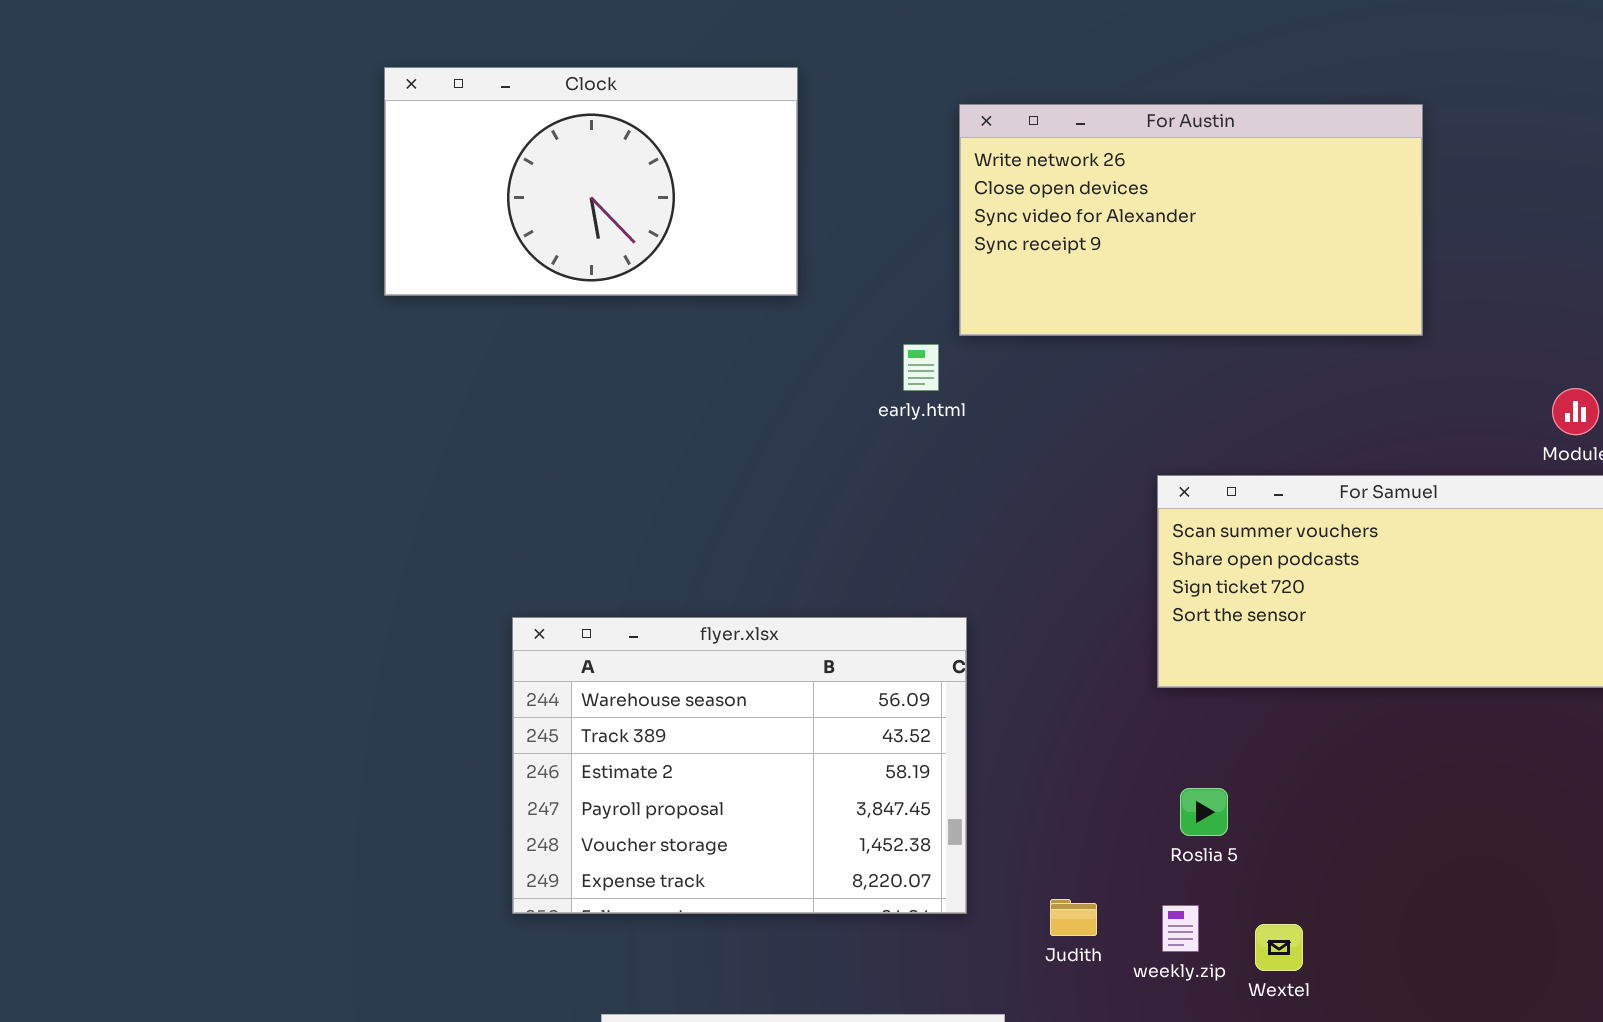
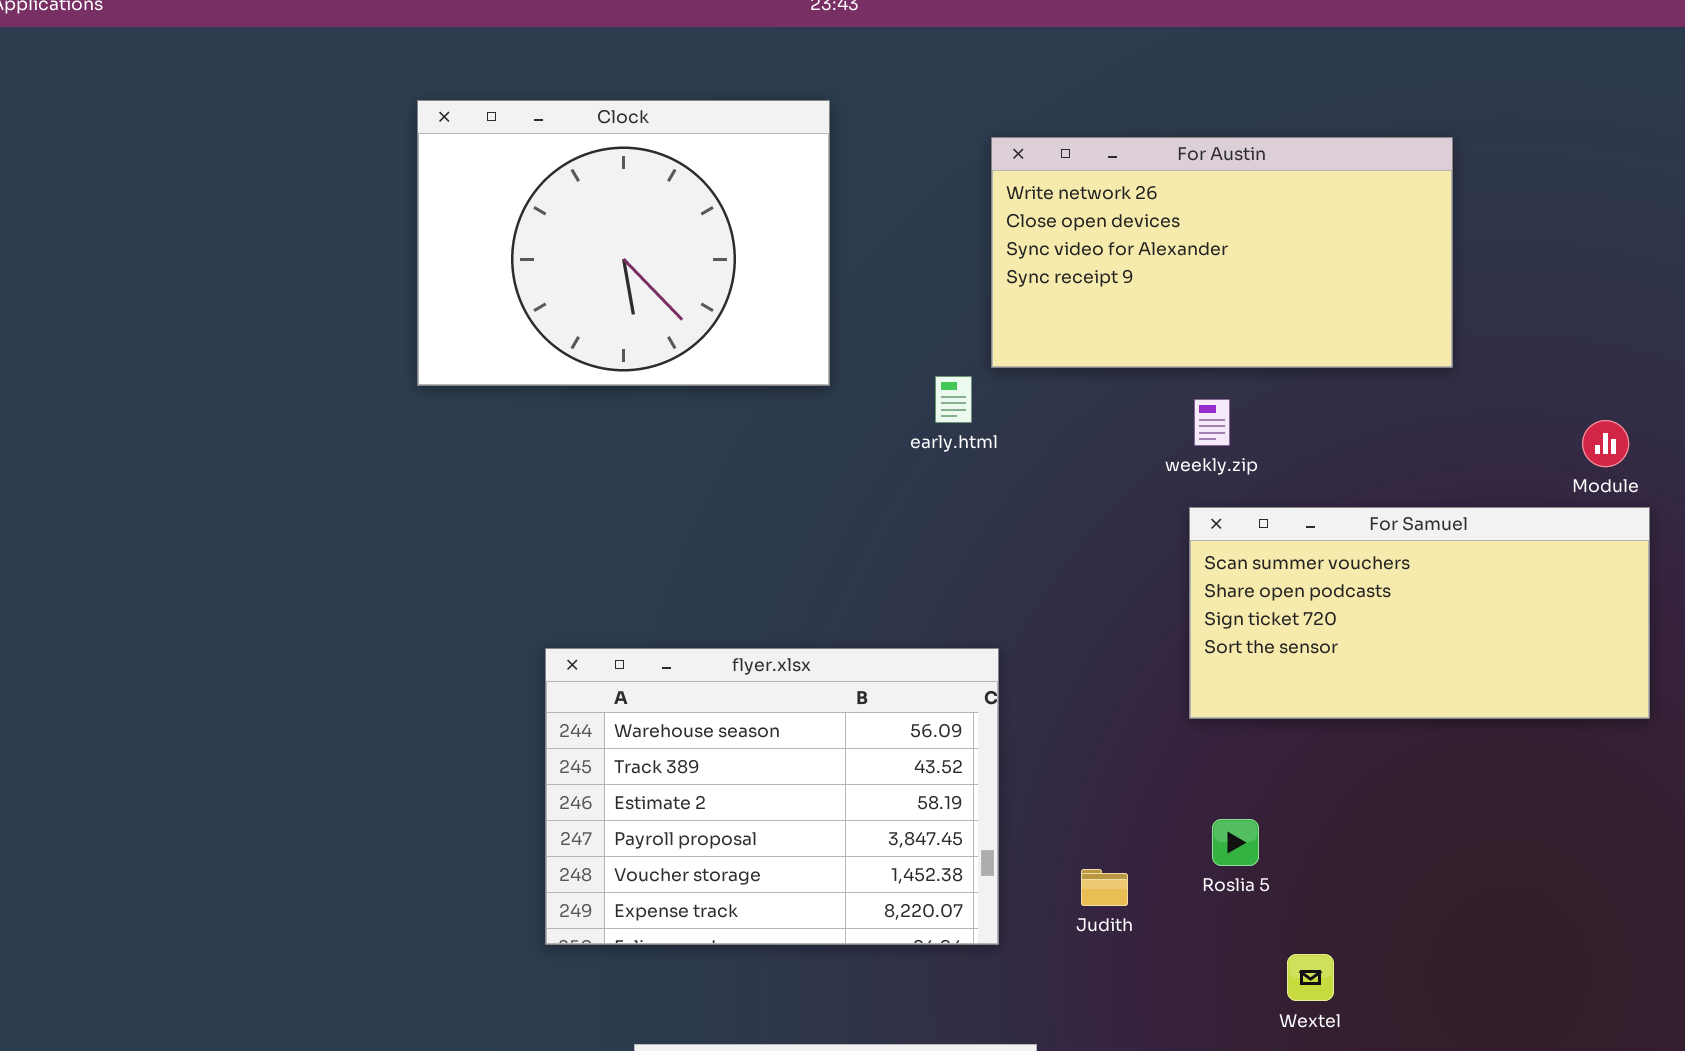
Clock: [384,67,798,296] -> [417,100,830,386], resized
Judith: [1050,899,1097,936] -> [1081,869,1128,906], moved
weekly.zip: [1162,905,1199,952] -> [1194,399,1230,446], moved

